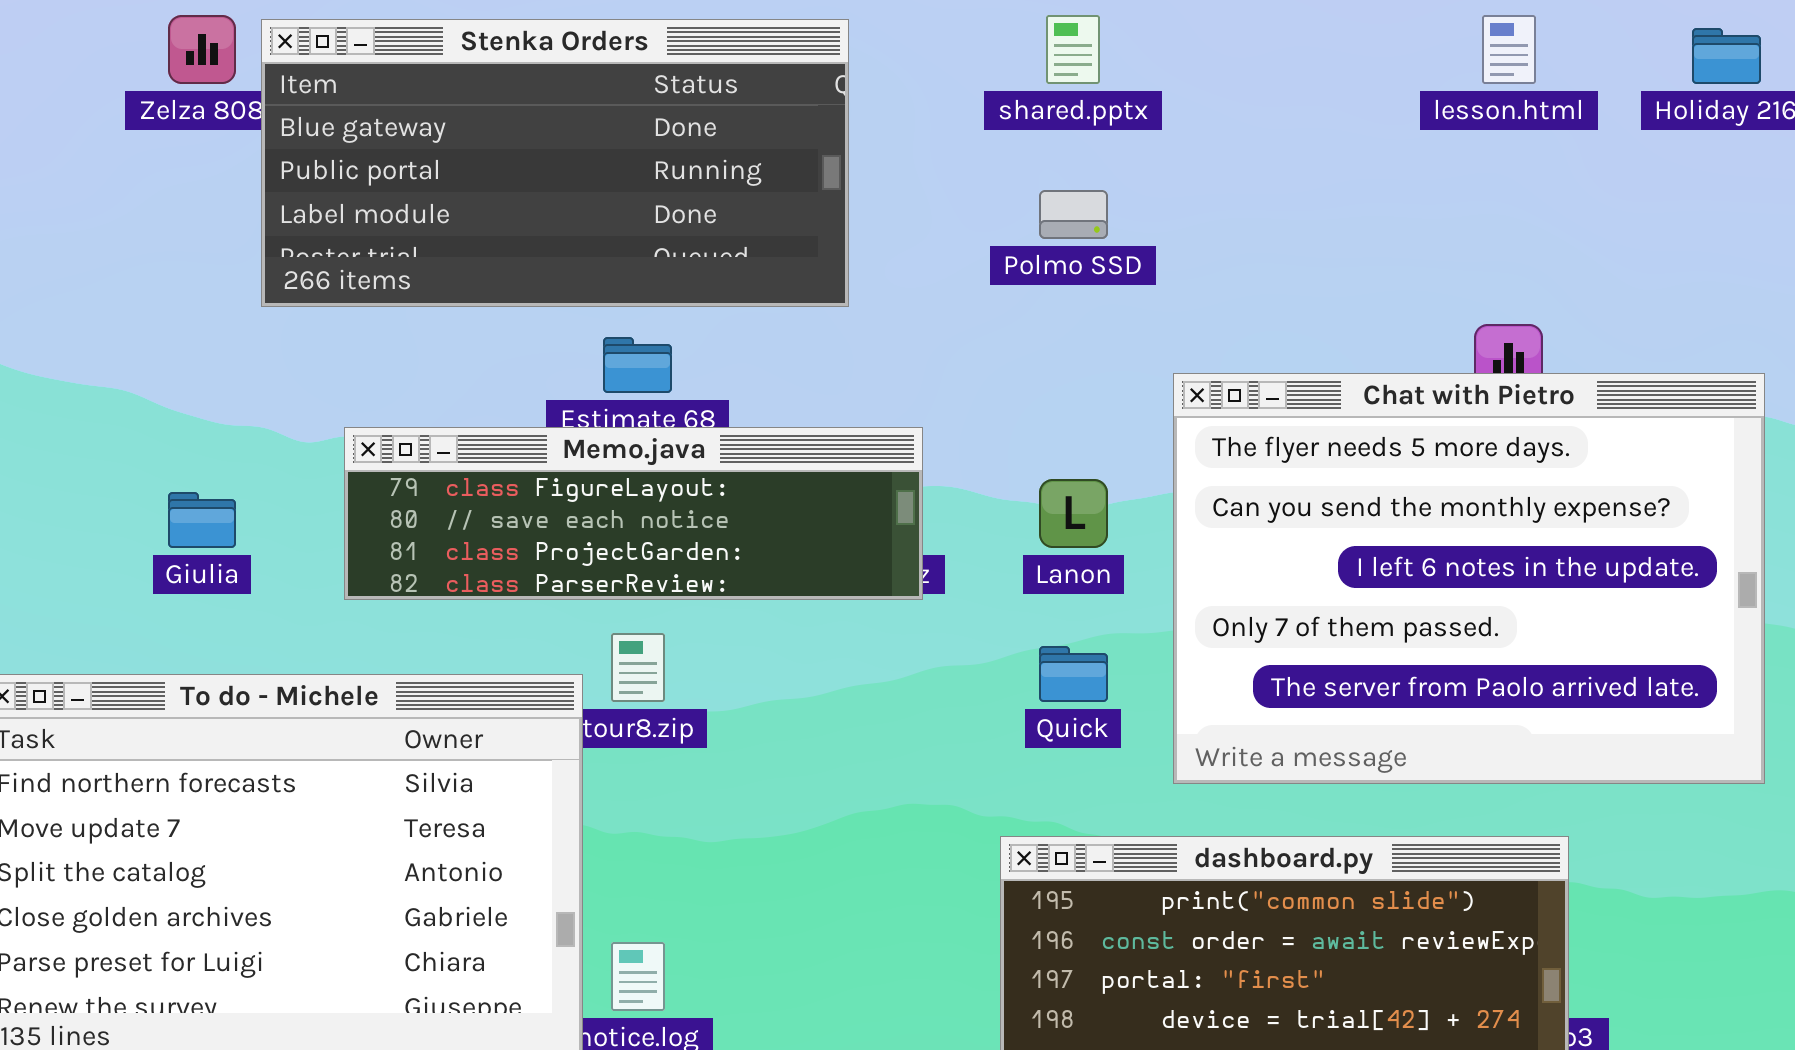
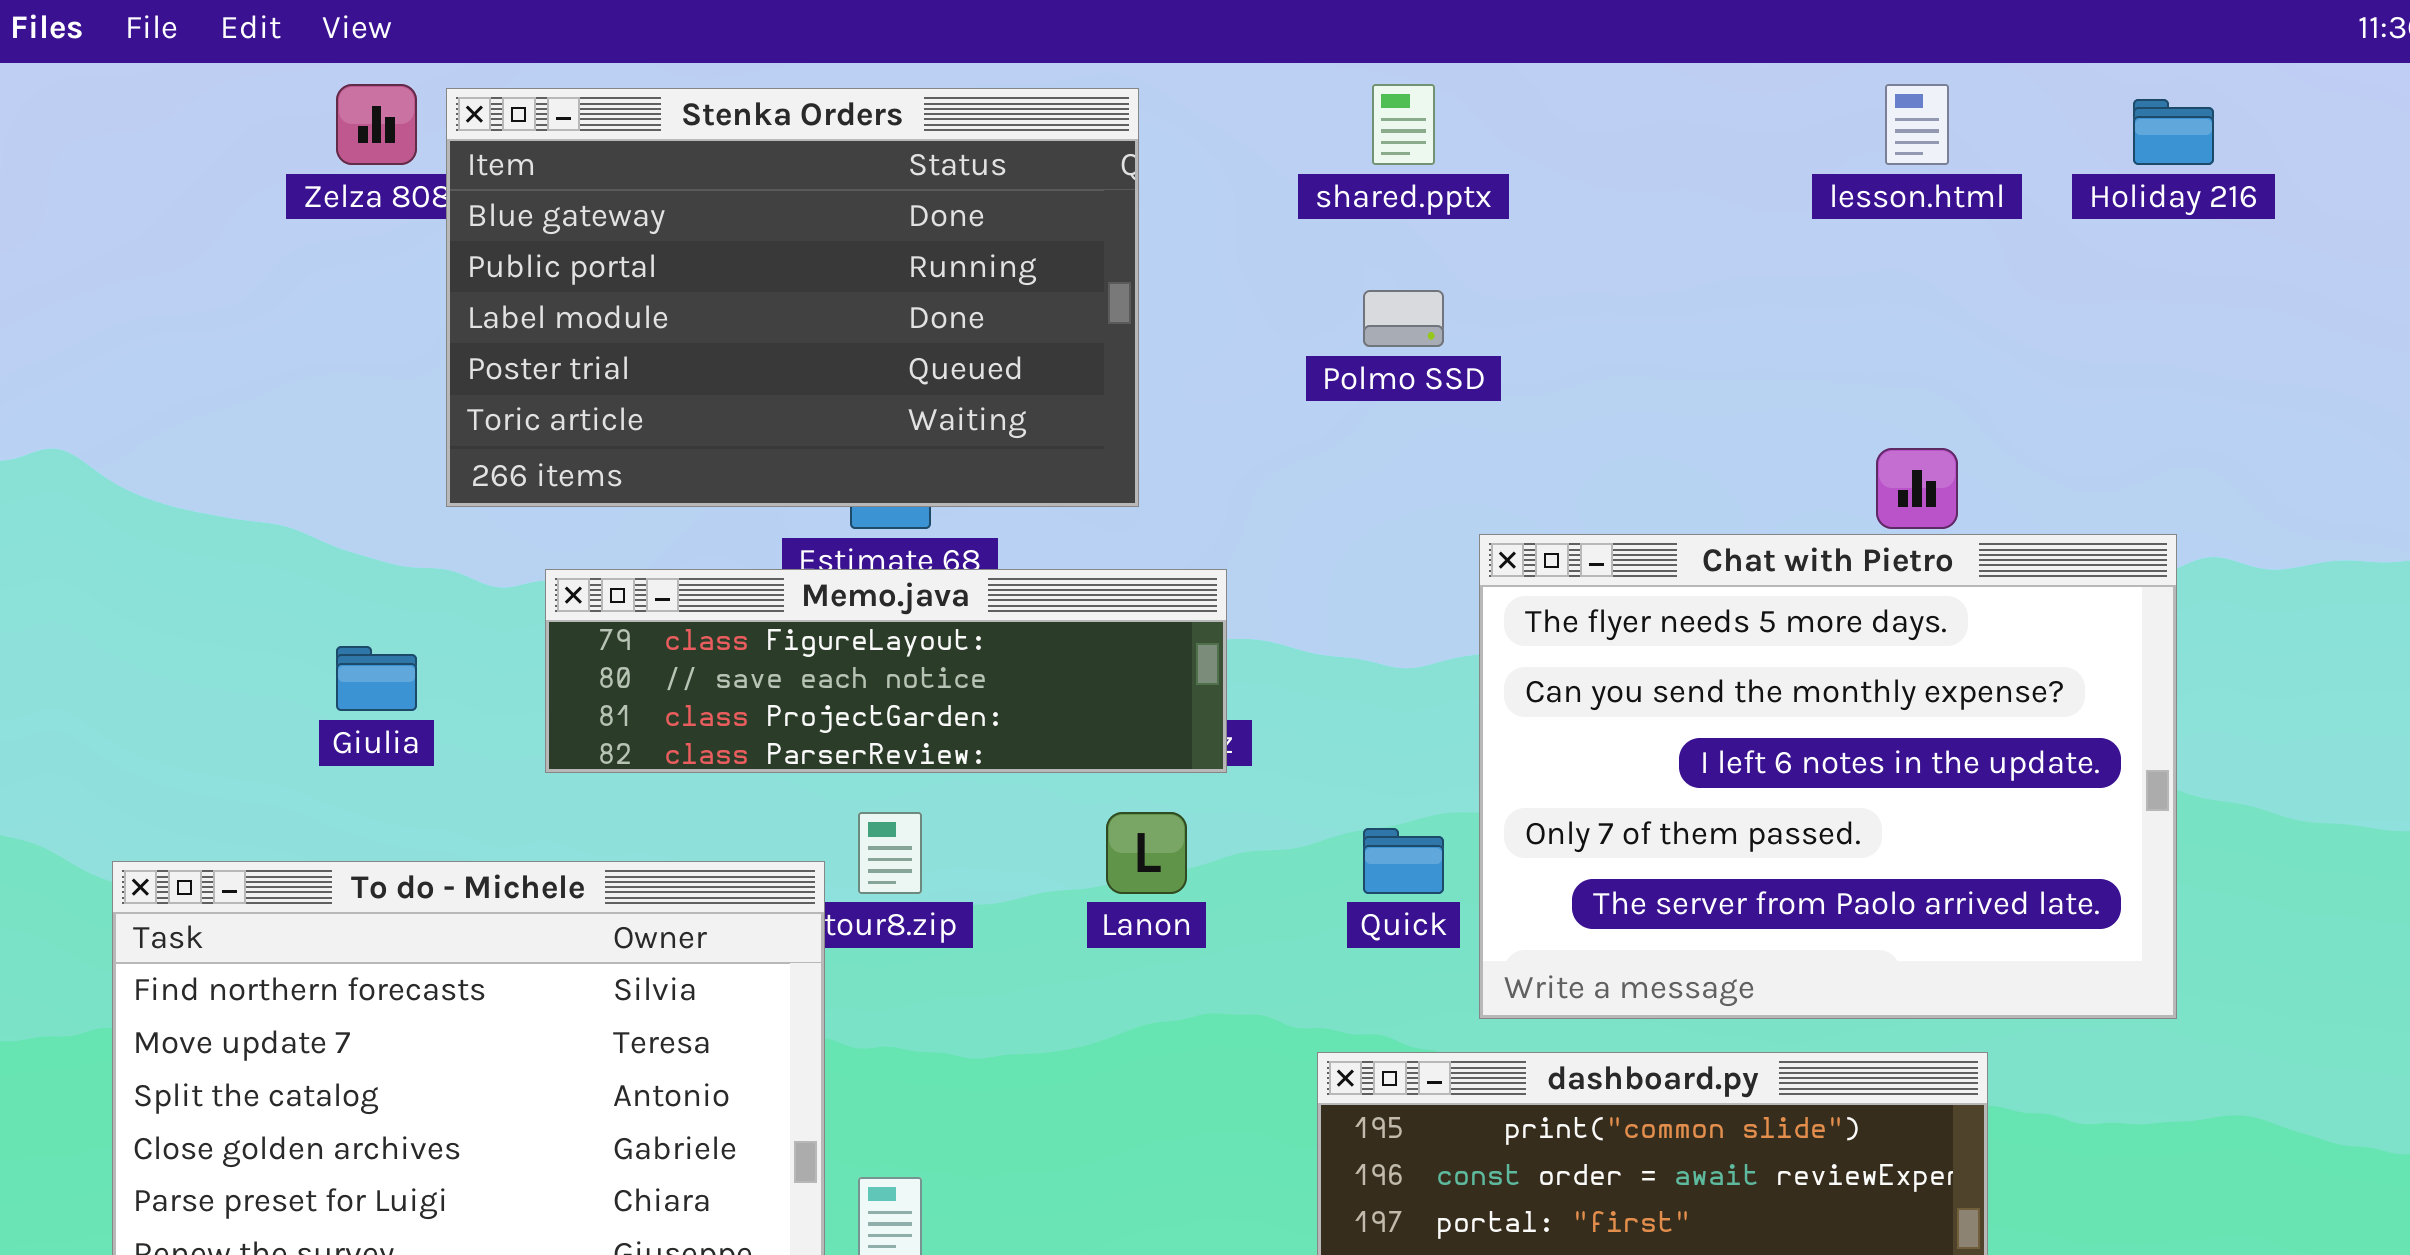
Stenka Orders: [261,19,849,307] -> [446,88,1139,507], resized
Chat with Pietro: [1173,373,1765,784] -> [1479,534,2177,1019], moved
Lanon: [1039,479,1108,548] -> [1106,812,1187,894], moved

